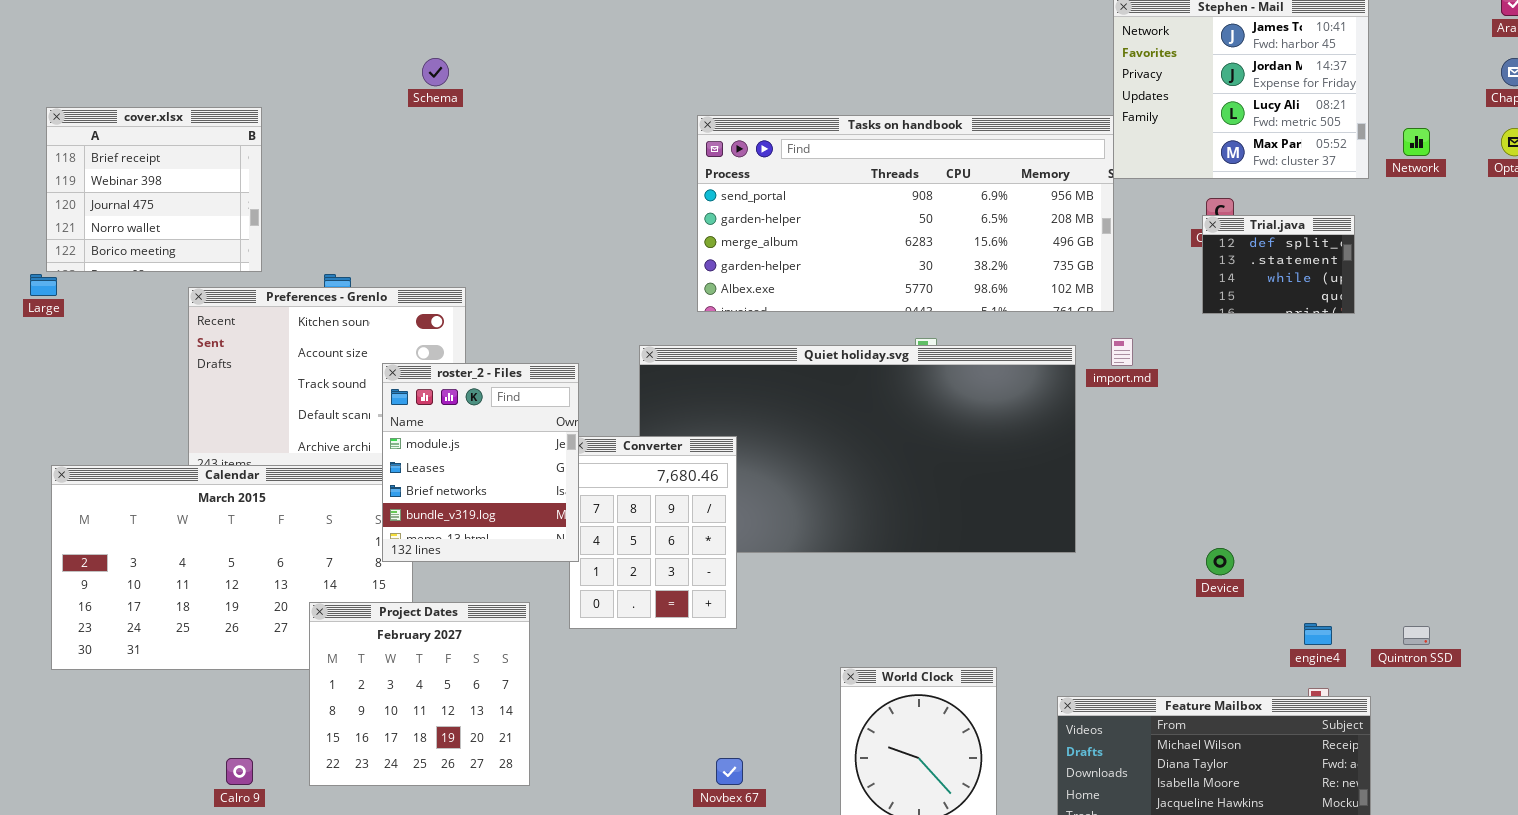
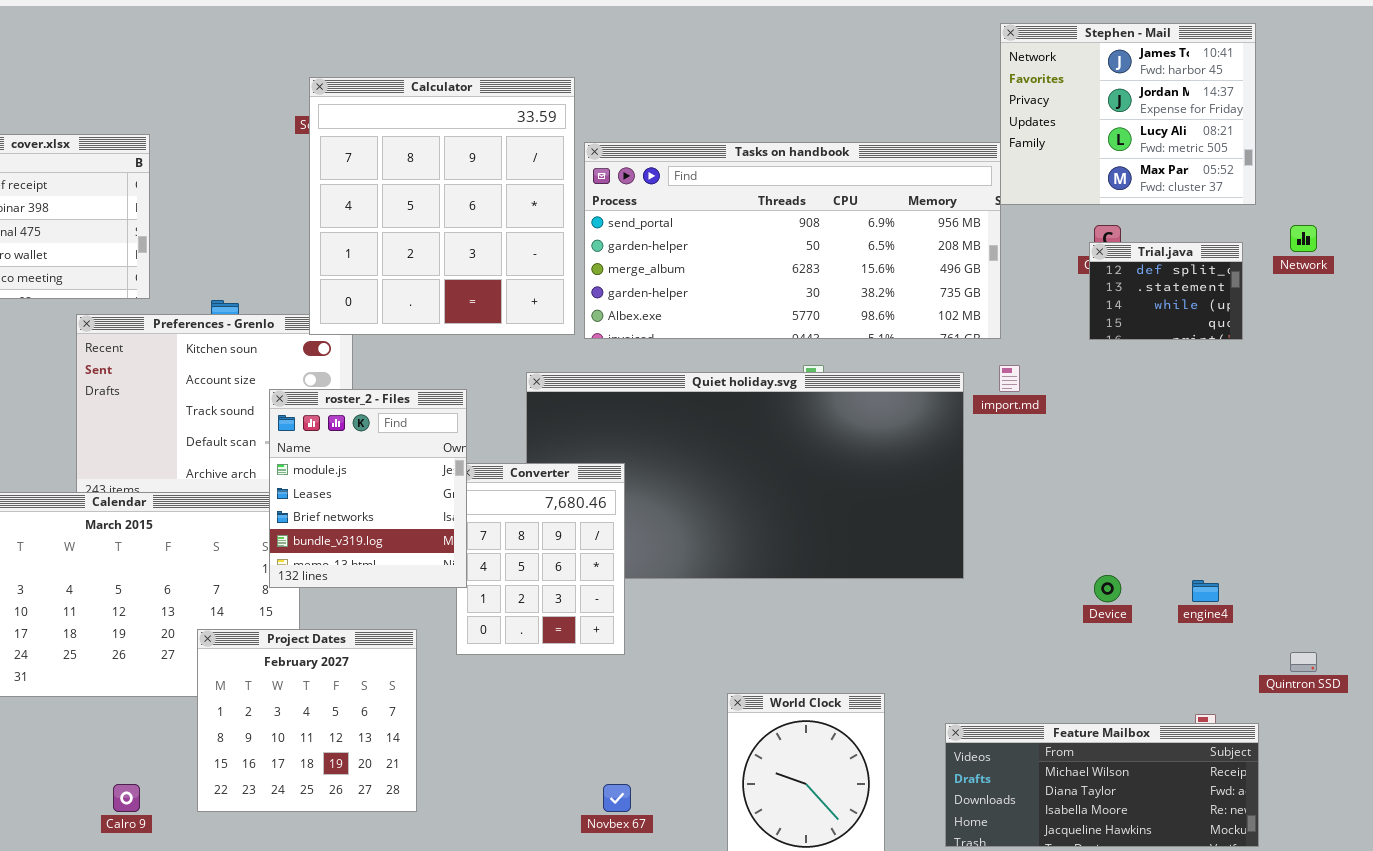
Calculator: none -> [309,77,575,335], opened
Network: [1403,128,1430,156] -> [1290,225,1317,252], moved
engine4: [1304,623,1332,645] -> [1192,580,1219,602], moved

